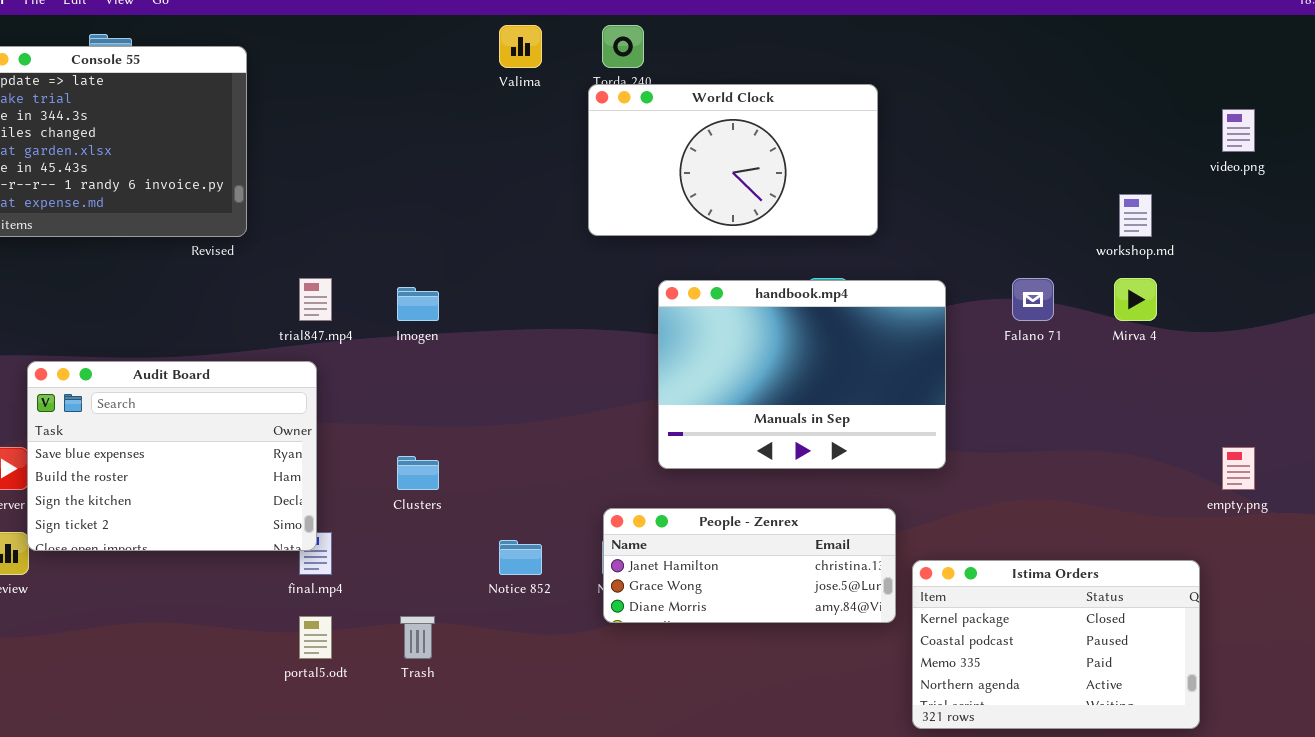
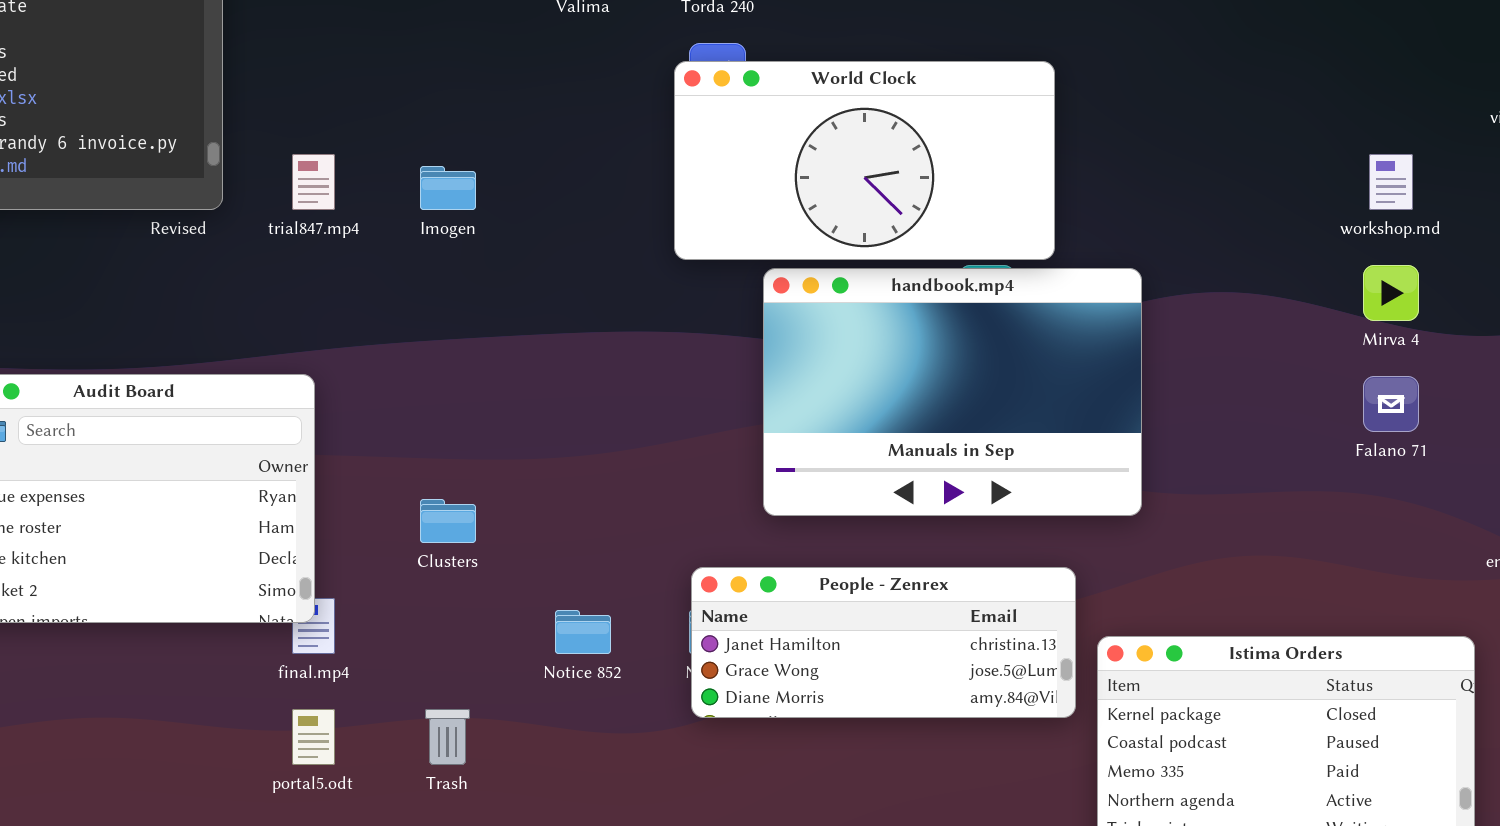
World Clock: [588,84,878,236] -> [674,61,1055,260], moved
trial847.mp4: [299,278,332,321] -> [292,154,335,210], moved
Falano 71: [1012,278,1054,321] -> [1363,376,1419,432], moved
Imogen: [397,287,439,321] -> [420,166,476,210], moved

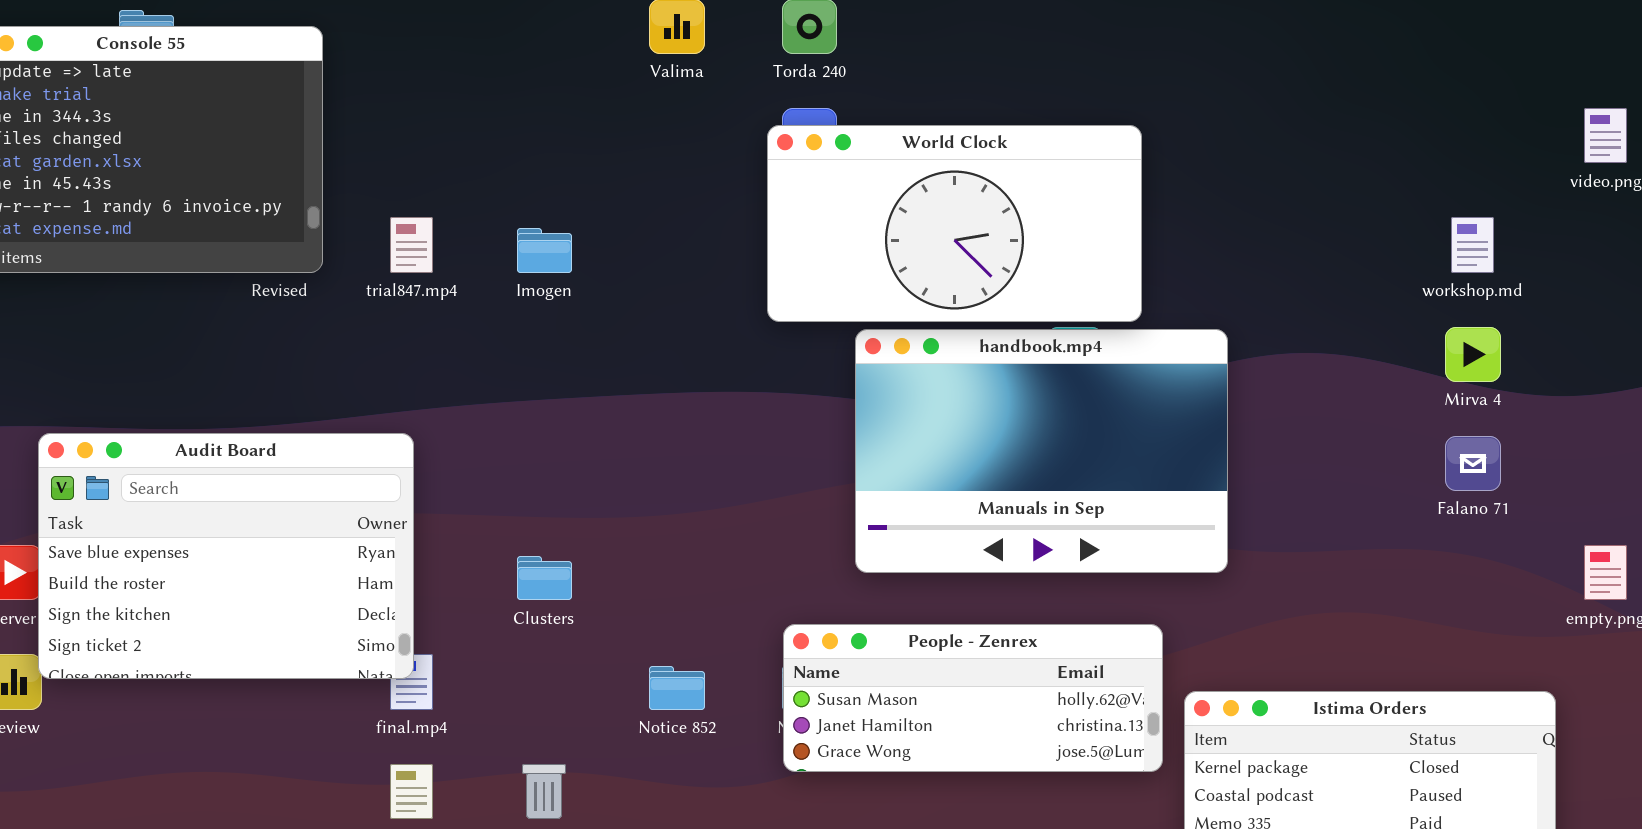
People - Zenrex: [691,567,1076,718] -> [783,624,1163,772], scrolled up 1 row

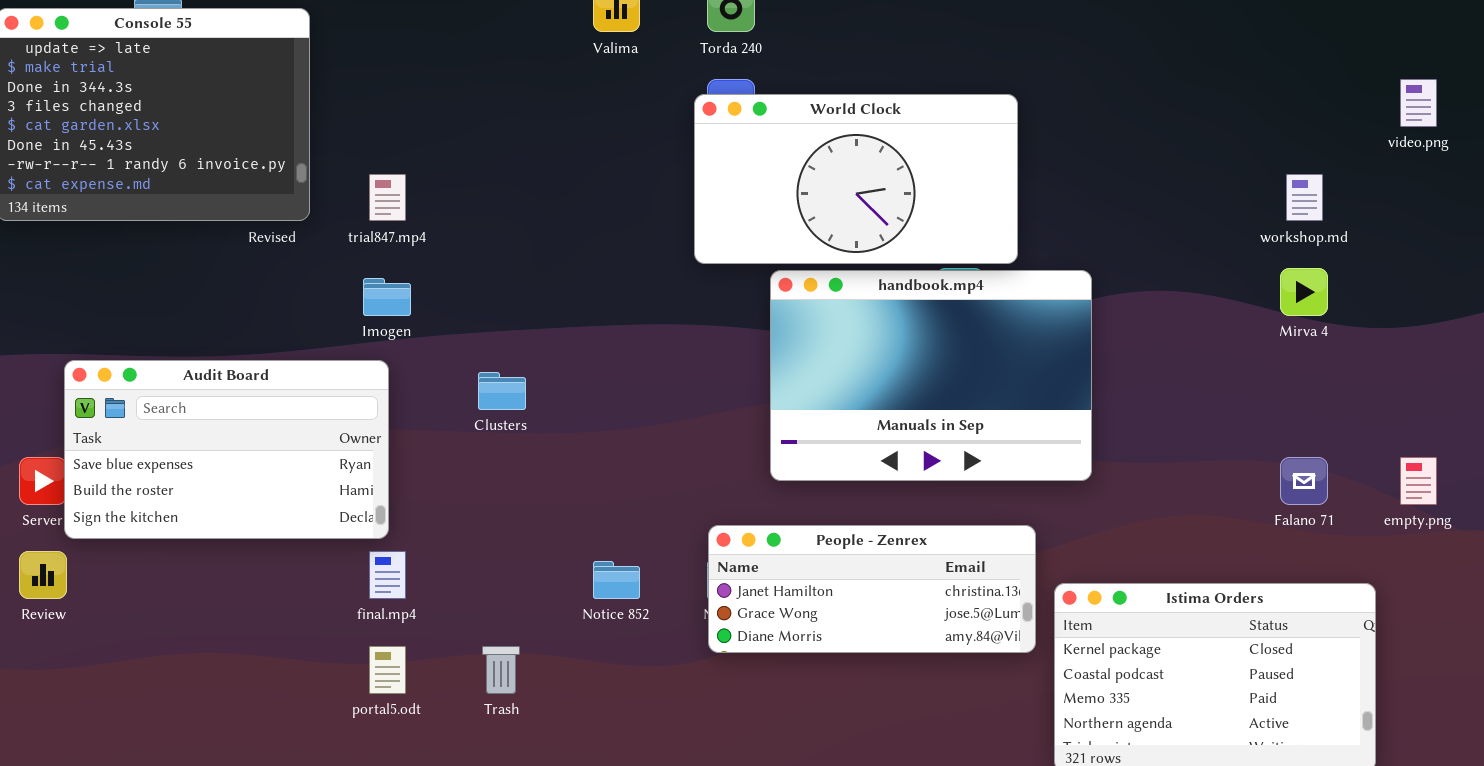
Imogen: [517,228,572,273] -> [363,278,411,316], moved
Audit Board: [38,433,414,679] -> [64,360,389,539], resized
Falano 71: [1445,436,1501,491] -> [1280,457,1328,505], moved
Clusters: [517,556,572,600] -> [478,372,526,410], moved
People - Zenrex: [783,624,1163,772] -> [708,525,1036,653], scrolled down 1 row

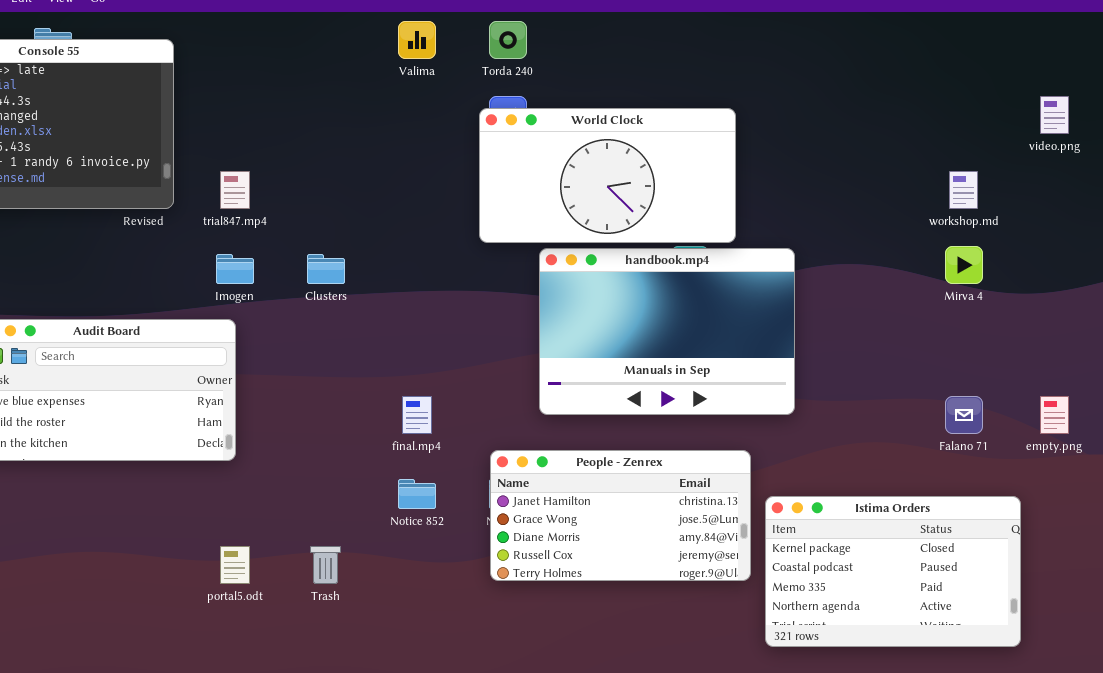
Clusters: [478,372,526,410] -> [307,254,345,284], moved
People - Zenrex: [708,525,1036,653] -> [490,450,751,581], resized
final.mp4: [369,551,406,599] -> [402,396,432,434], moved

